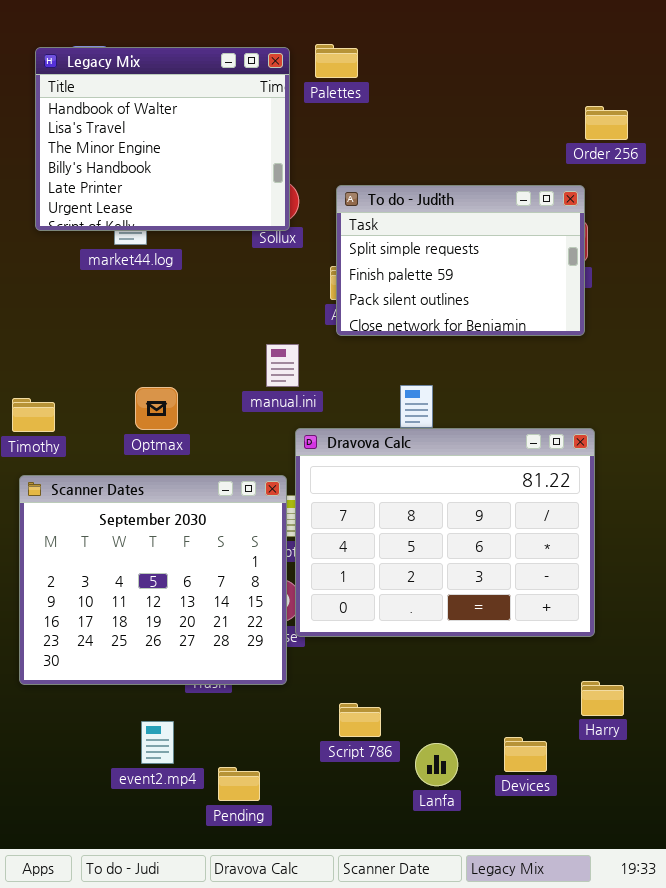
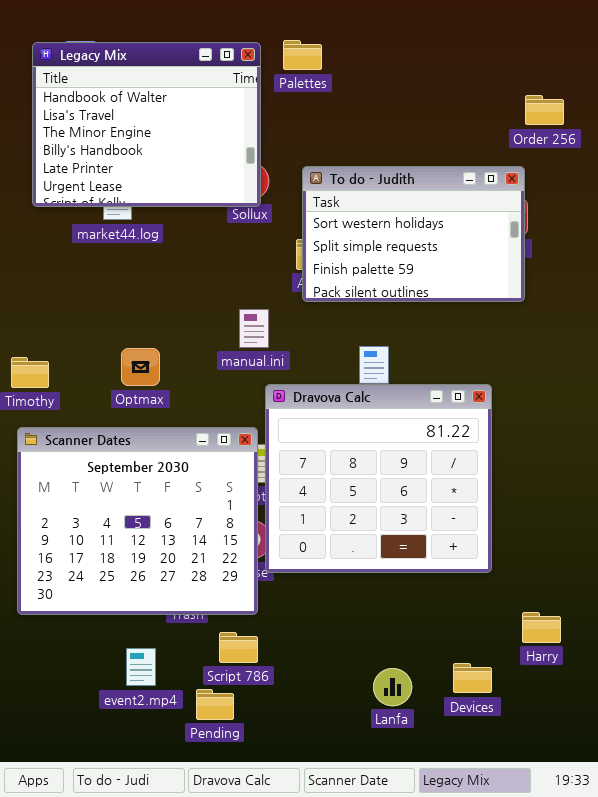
To do - Judith: [336,185,585,336] -> [302,166,525,302], scrolled up 1 row
Dravova Calc: [295,428,595,637] -> [265,384,492,573], resized
Script 786: [339,703,381,737] -> [219,632,258,663], moved

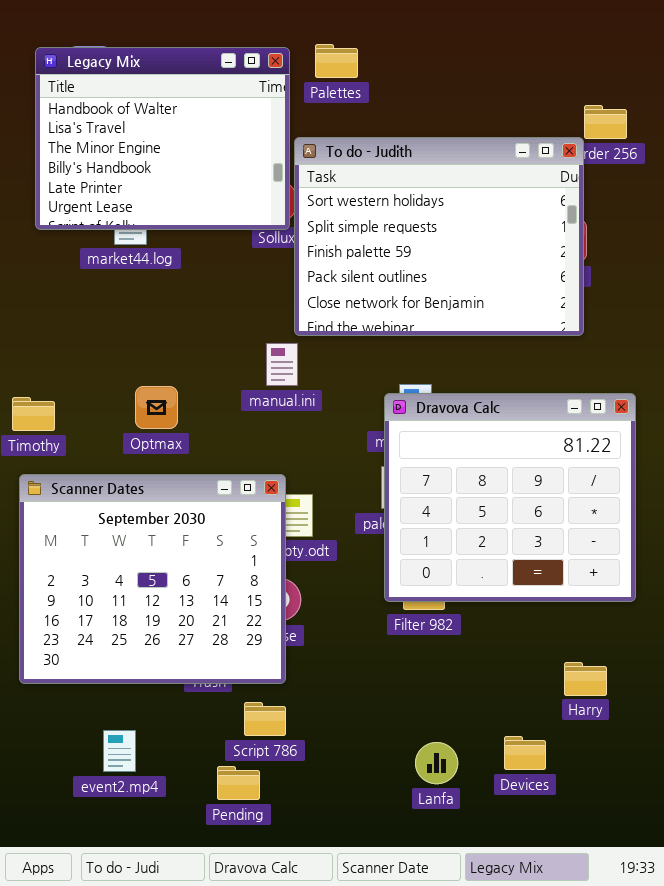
To do - Judith: [302,166,525,302] -> [294,137,584,336], resized
Dravova Calc: [265,384,492,573] -> [384,393,636,602], moved
Harry: [522,612,561,643] -> [564,662,607,696], moved
event2.mp4: [126,648,156,686] -> [103,730,136,772], moved

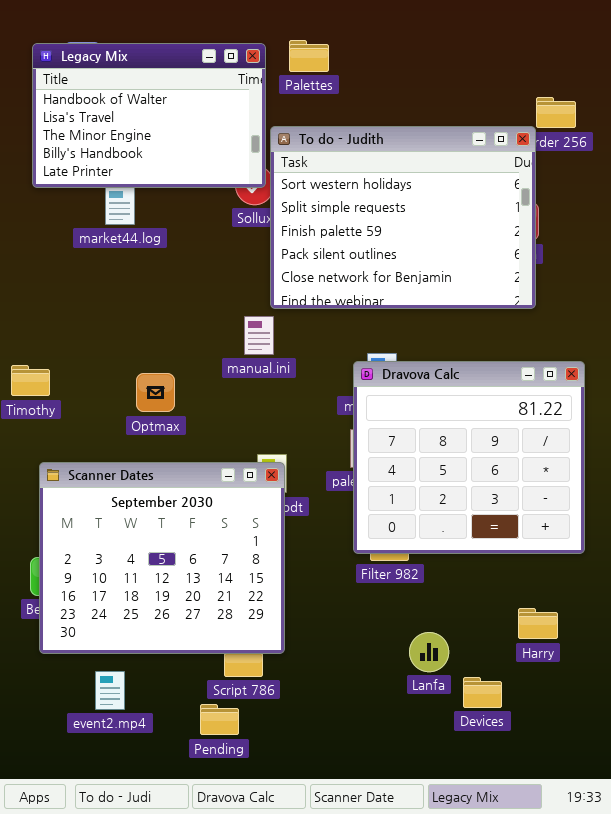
Legacy Mix: [35,47,290,230] -> [32,43,266,188], resized
Optmax: [135,386,178,429] -> [136,373,175,412], moved
Scanner Dates: [19,474,286,684] -> [39,462,285,654], moved
Lanfa: [415,742,458,784] -> [409,632,449,672], moved

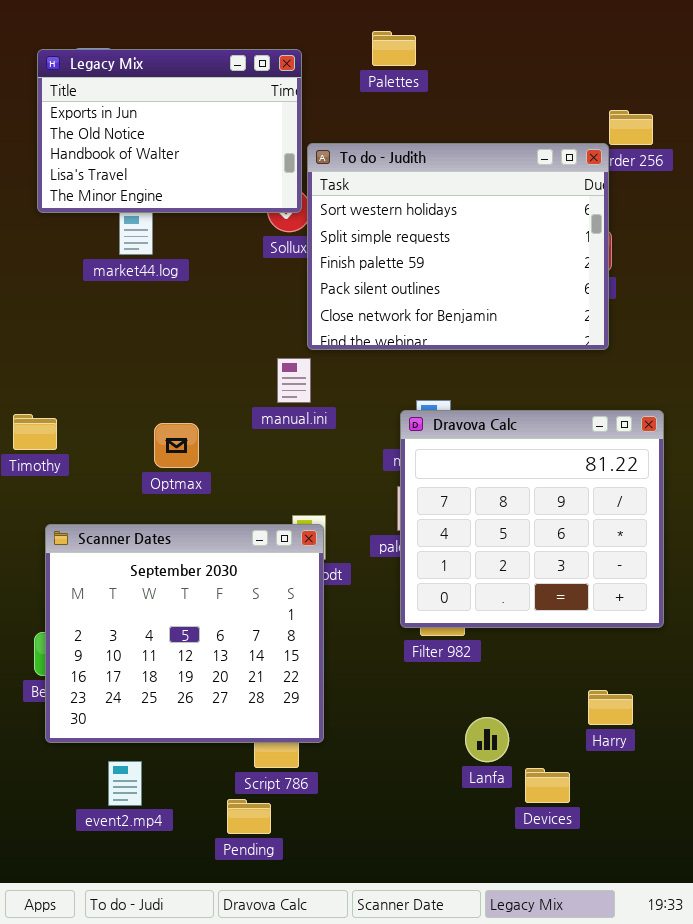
Palettes: [289,40,329,72] -> [372,31,416,66], moved
Legacy Mix: [32,43,266,188] -> [37,49,302,213], scrolled up 2 rows

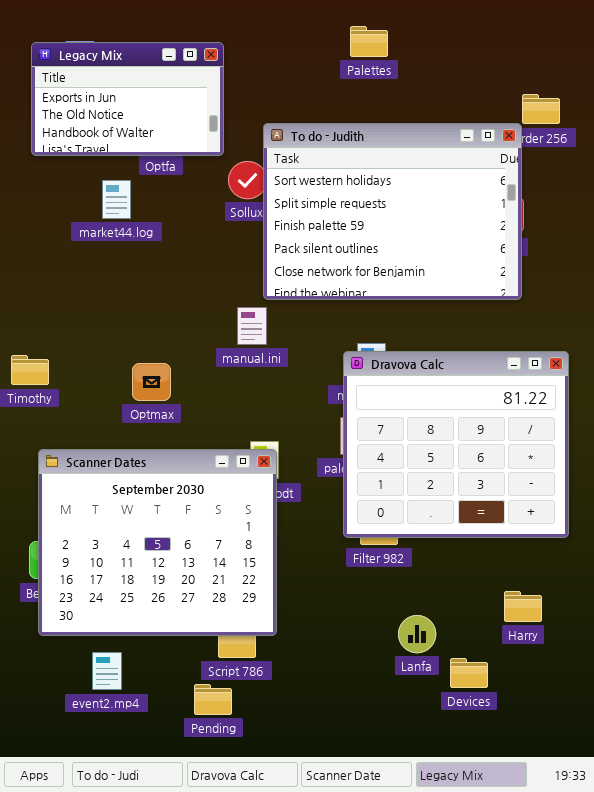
Palettes: [372,31,416,66] -> [350,26,388,57], moved
Legacy Mix: [37,49,302,213] -> [31,42,224,156], resized

